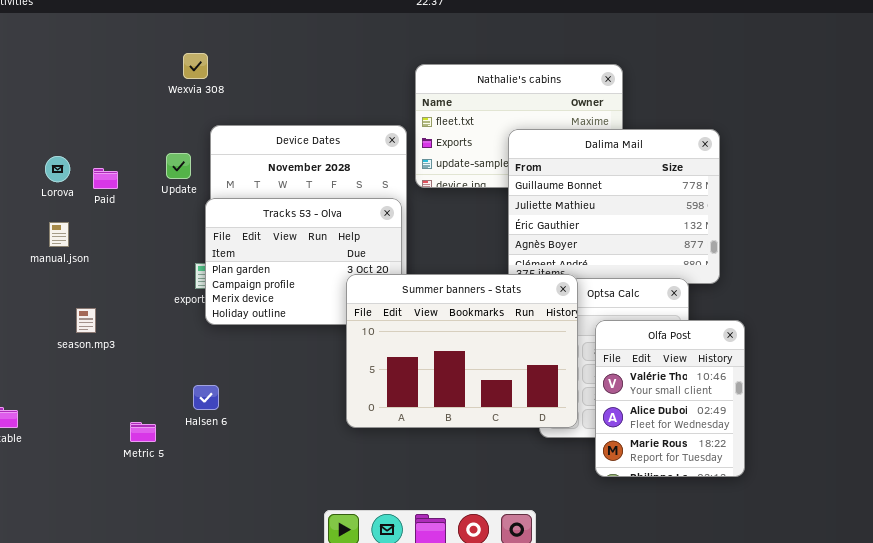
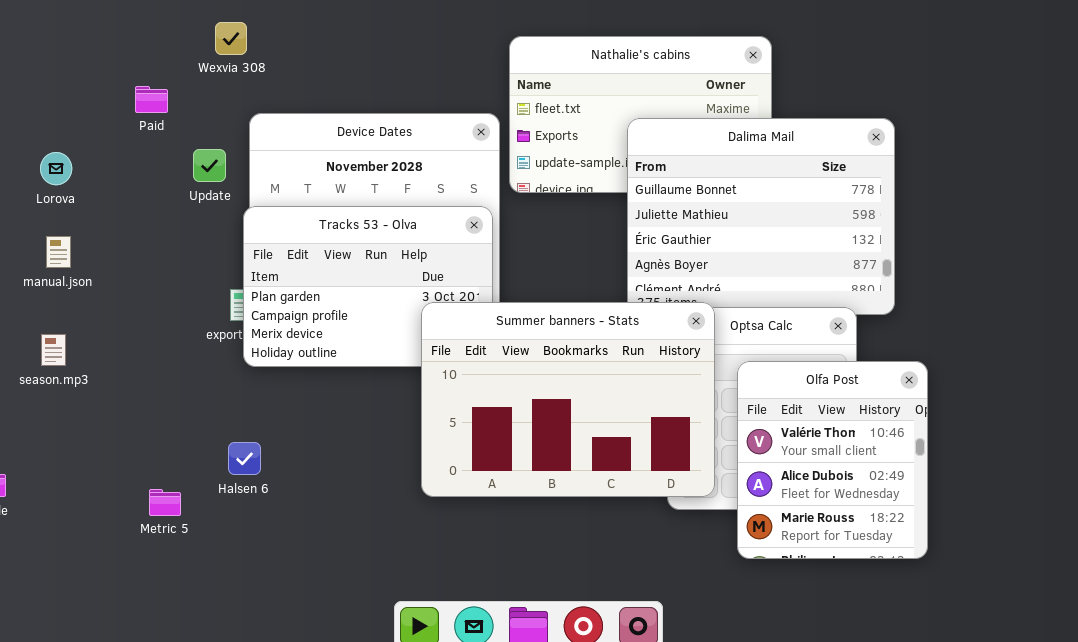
Paid: [93,168,118,189] -> [135,86,168,113], moved
season.mp3: [76,308,96,333] -> [41,334,66,366], moved

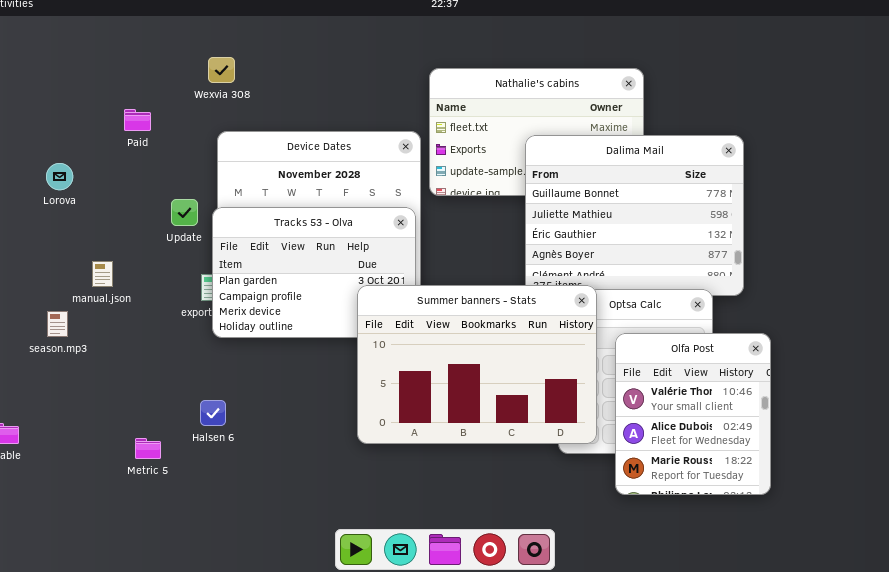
Wexvia 308: [215,22,247,55] -> [208,57,235,83], moved
Update: [193,149,226,182] -> [171,199,198,226], moved
manual.json: [46,236,71,268] -> [92,261,113,287], moved

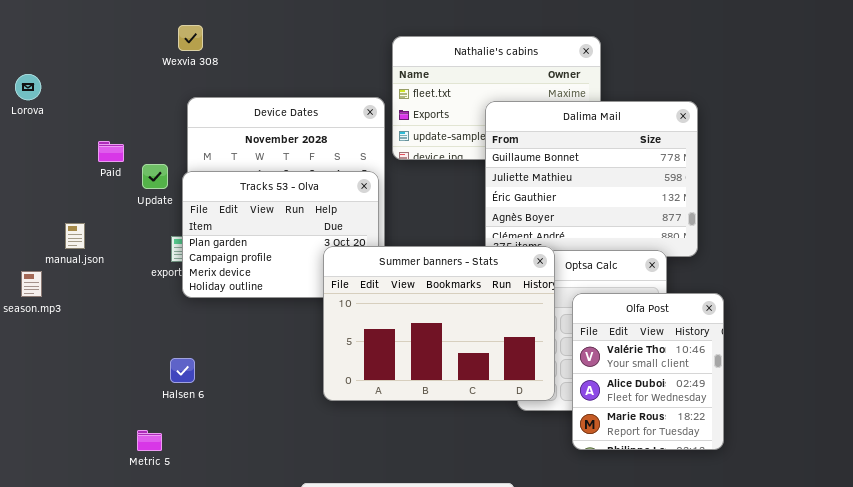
Paid: [124,109,151,131] -> [98,141,124,162], moved
Lorova: [46,163,73,190] -> [15,74,41,100], moved
Metric 5: [135,438,161,459] -> [137,430,162,451], moved

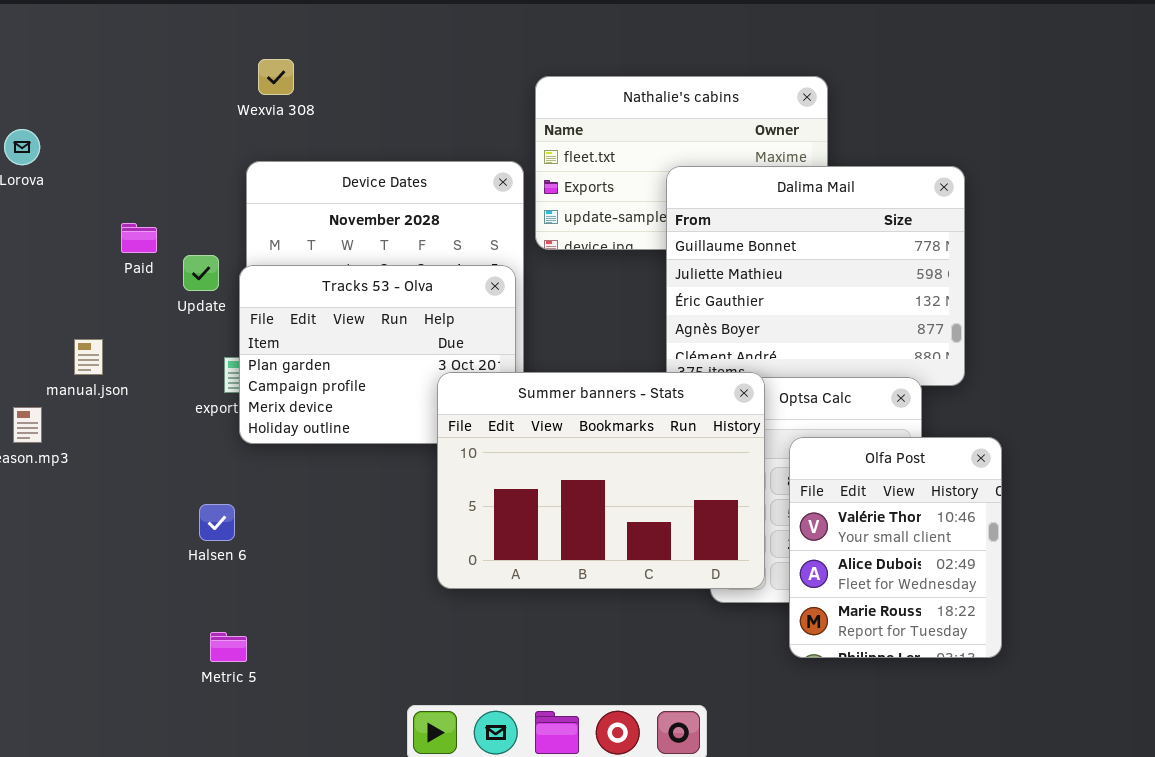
Wexvia 308: [178,25,203,51] -> [258,59,294,95], moved
Halsen 6: [170,358,195,383] -> [199,504,235,541], moved
Metric 5: [137,430,162,451] -> [210,632,247,662], moved

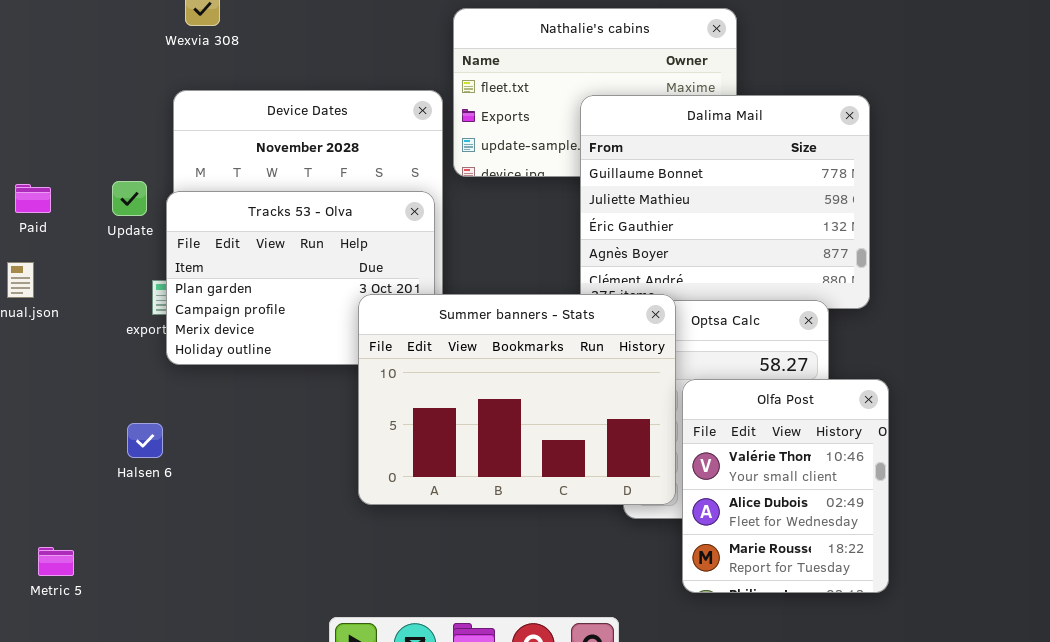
Paid: [121,223,157,253] -> [15,184,51,213], moved
Olfa Post: [789,437,1002,658] -> [682,379,889,593], moved
Metric 5: [210,632,247,662] -> [38,547,74,576], moved

